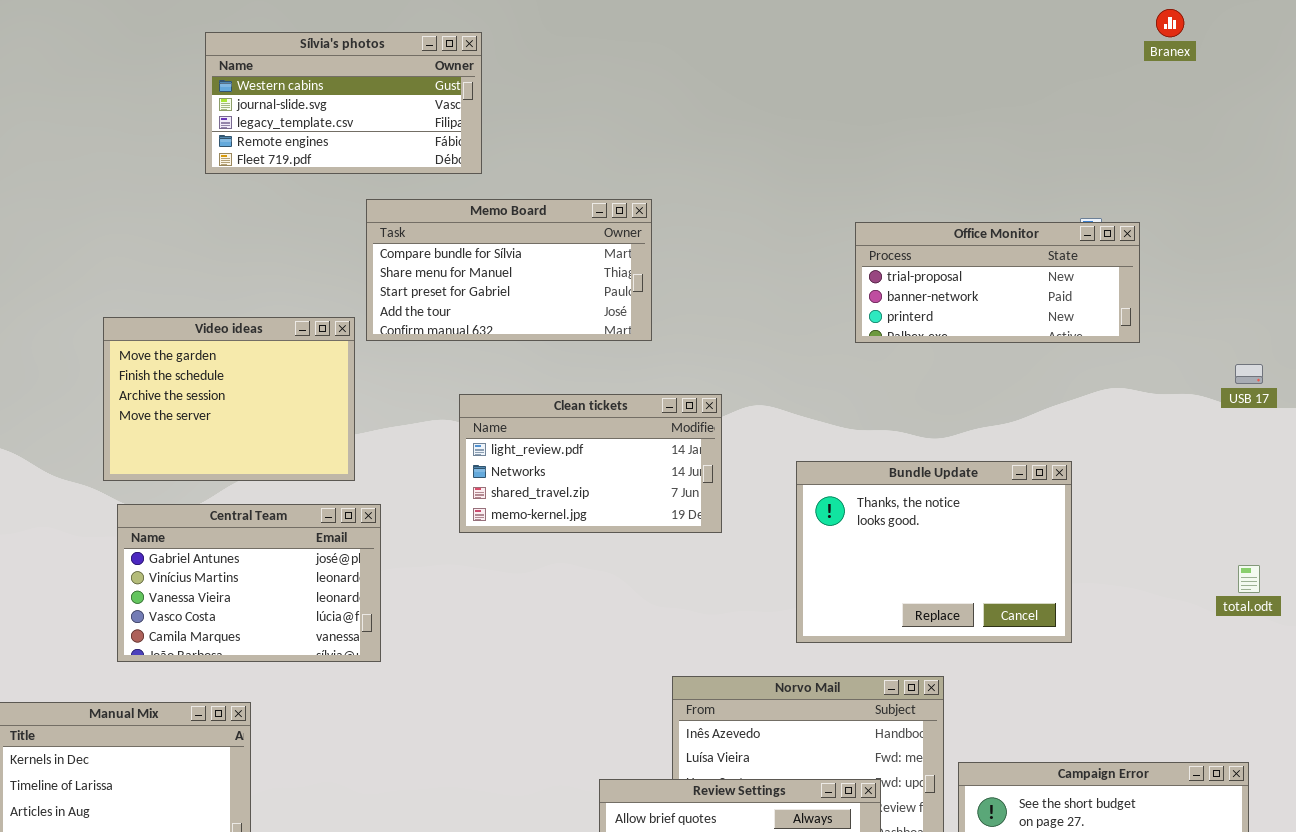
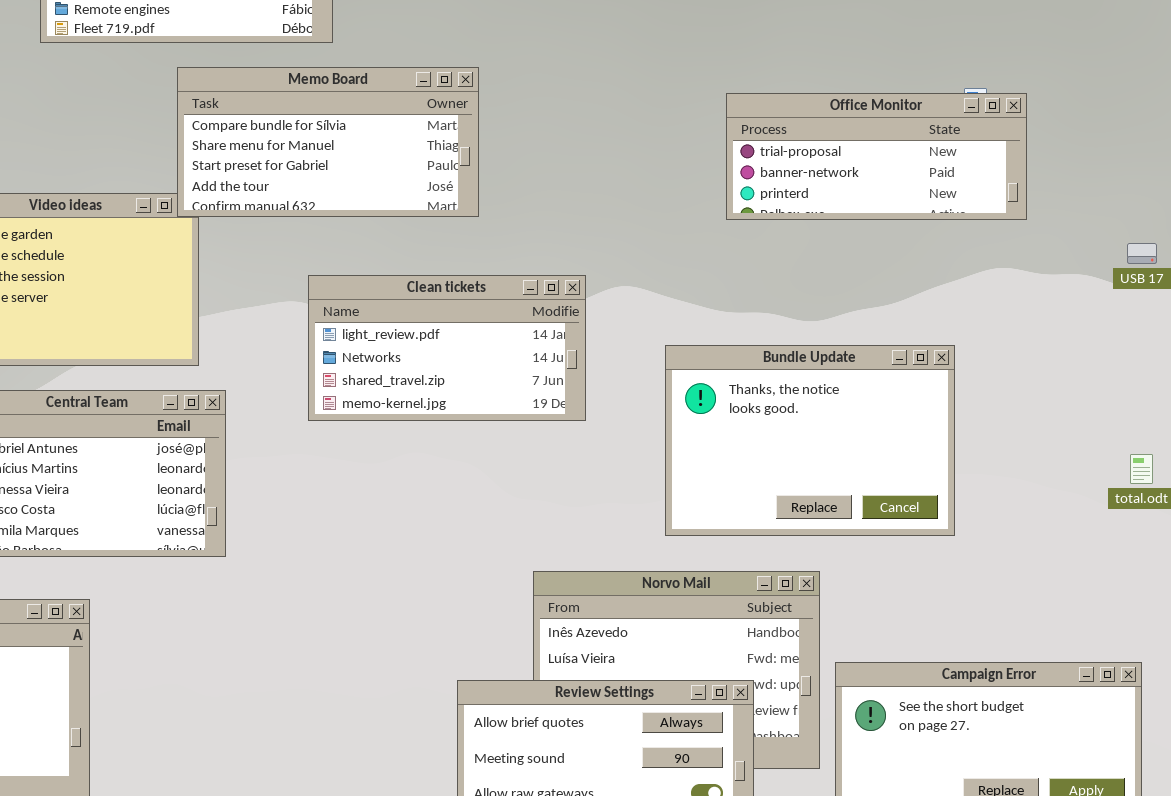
Memo Board: [366,199,652,341] -> [177,67,479,217], moved

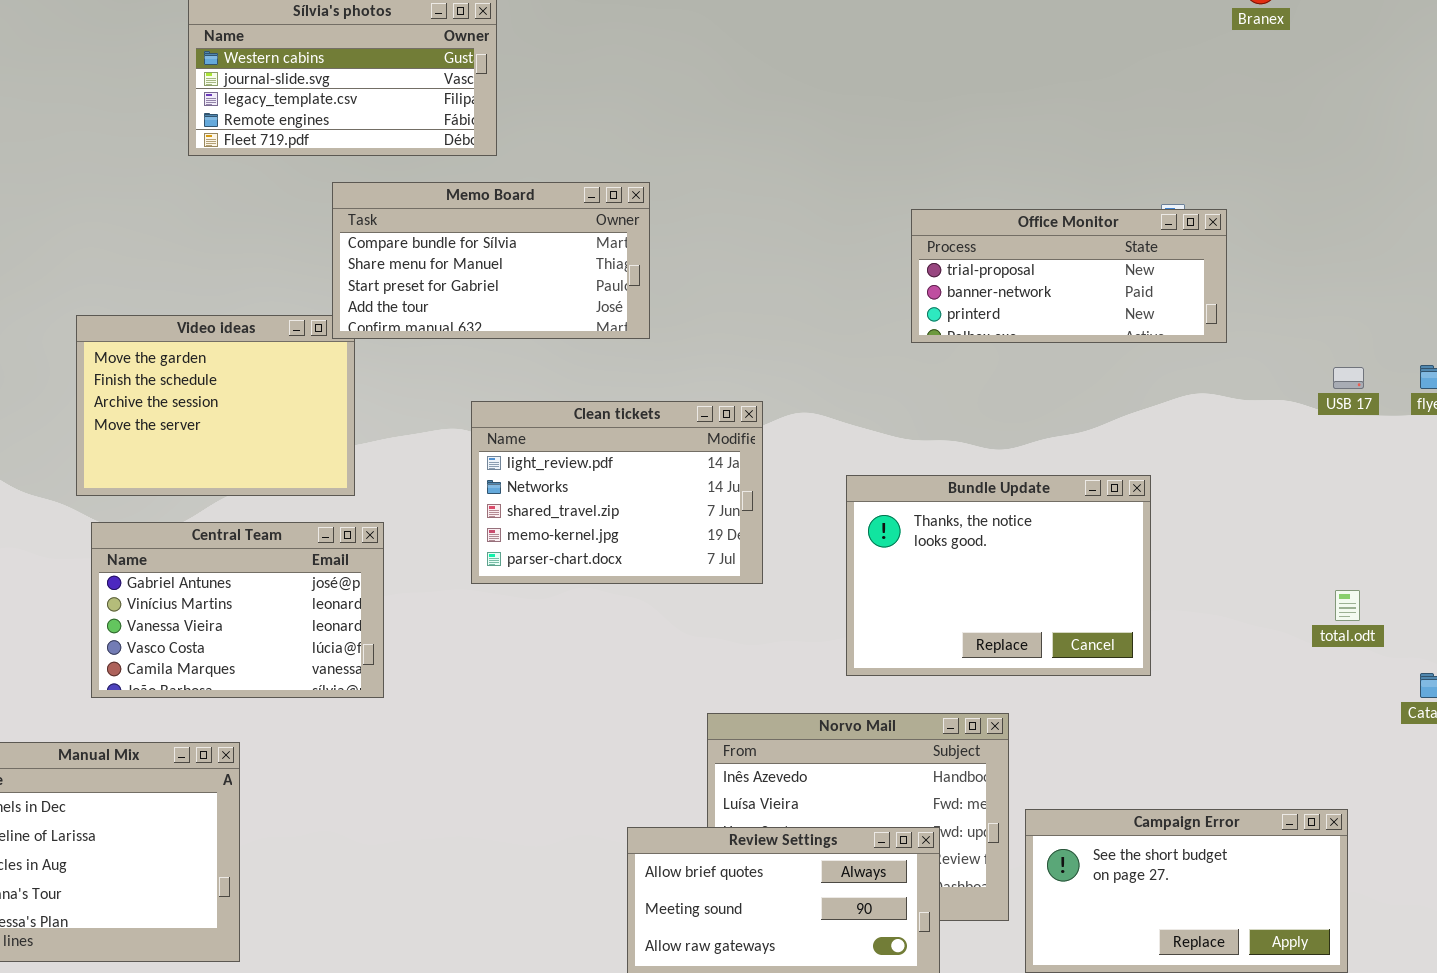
Clean tickets: [308,275,586,421] -> [471,401,763,584], resized

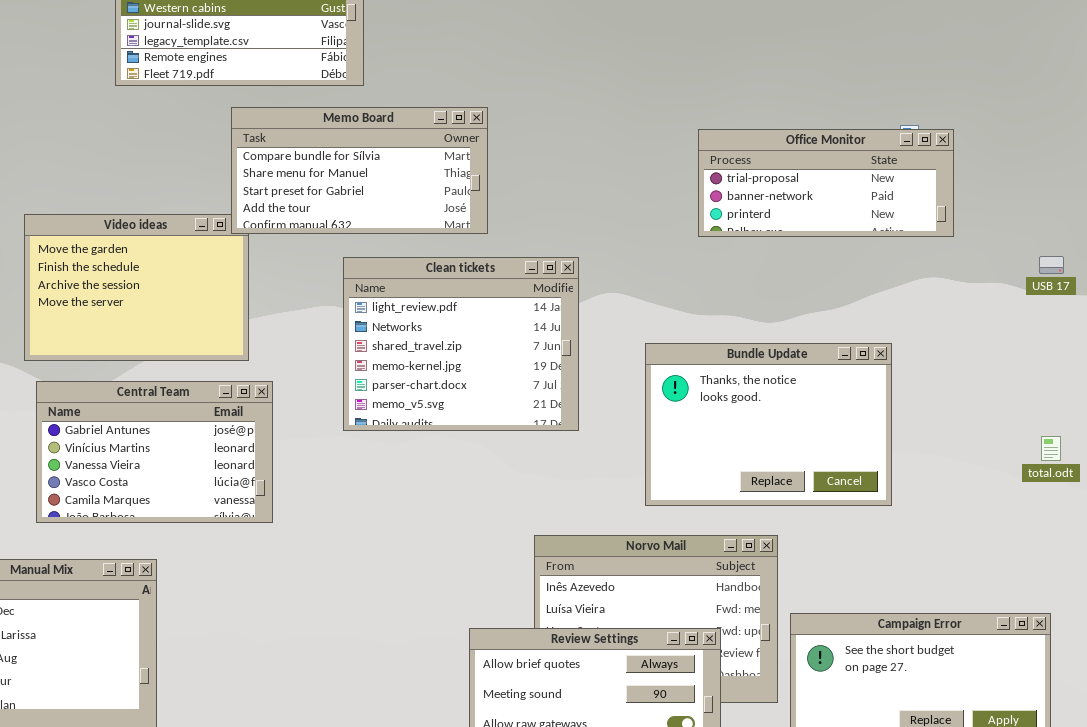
Clean tickets: [471,401,763,584] -> [343,257,579,431], resized

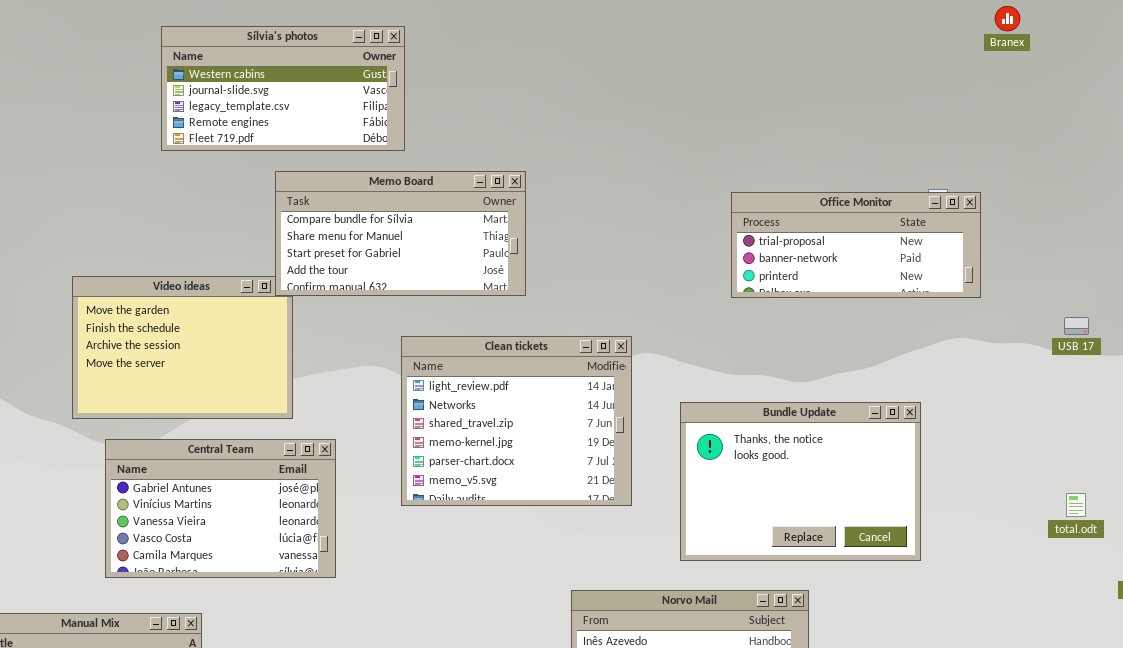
Clean tickets: [343,257,579,431] -> [401,336,632,506], moved
Central Team: [36,381,273,523] -> [105,439,336,578], moved

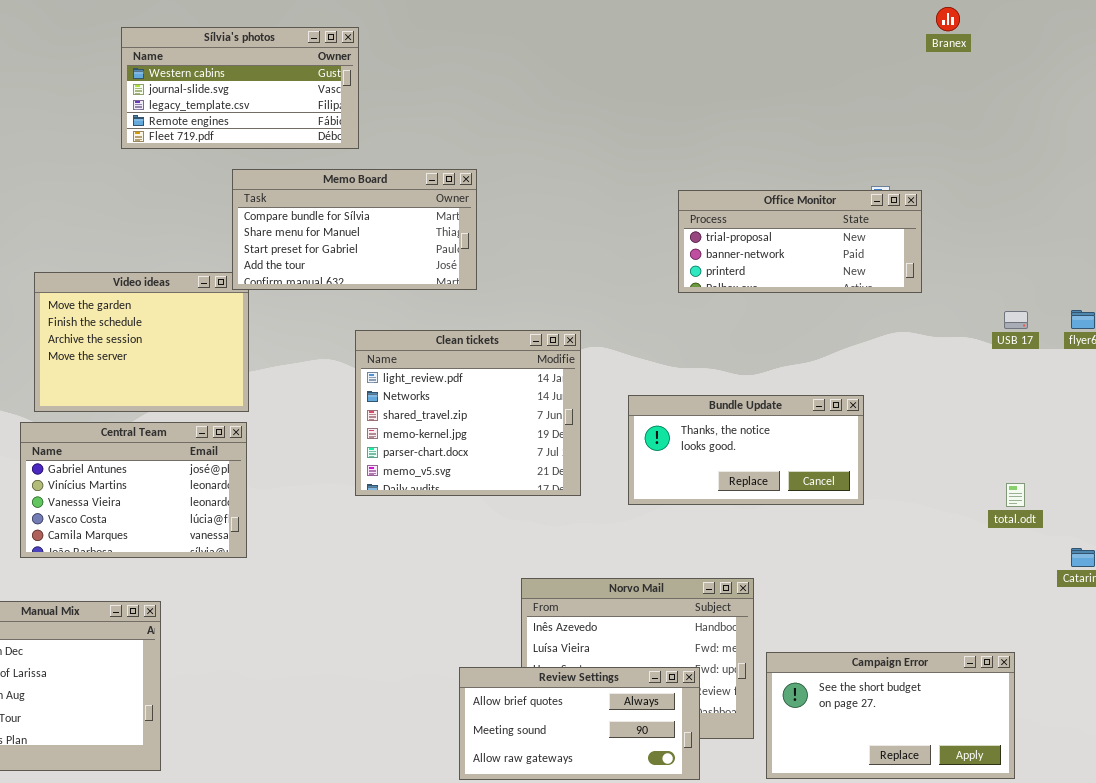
Bundle Update: [680,402,921,561] -> [628,395,864,505], resized
Central Team: [105,439,336,578] -> [20,422,247,558], moved

